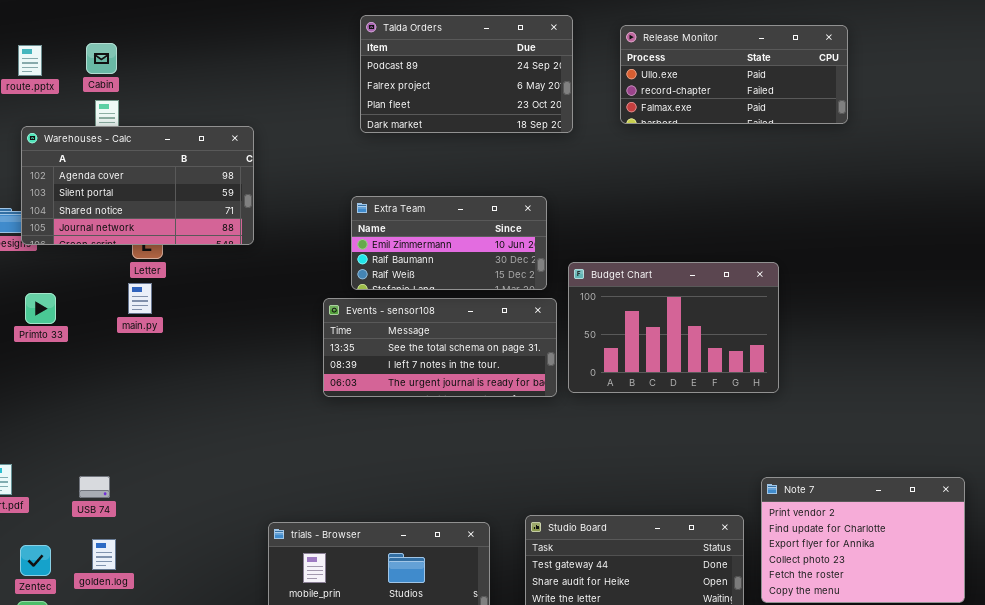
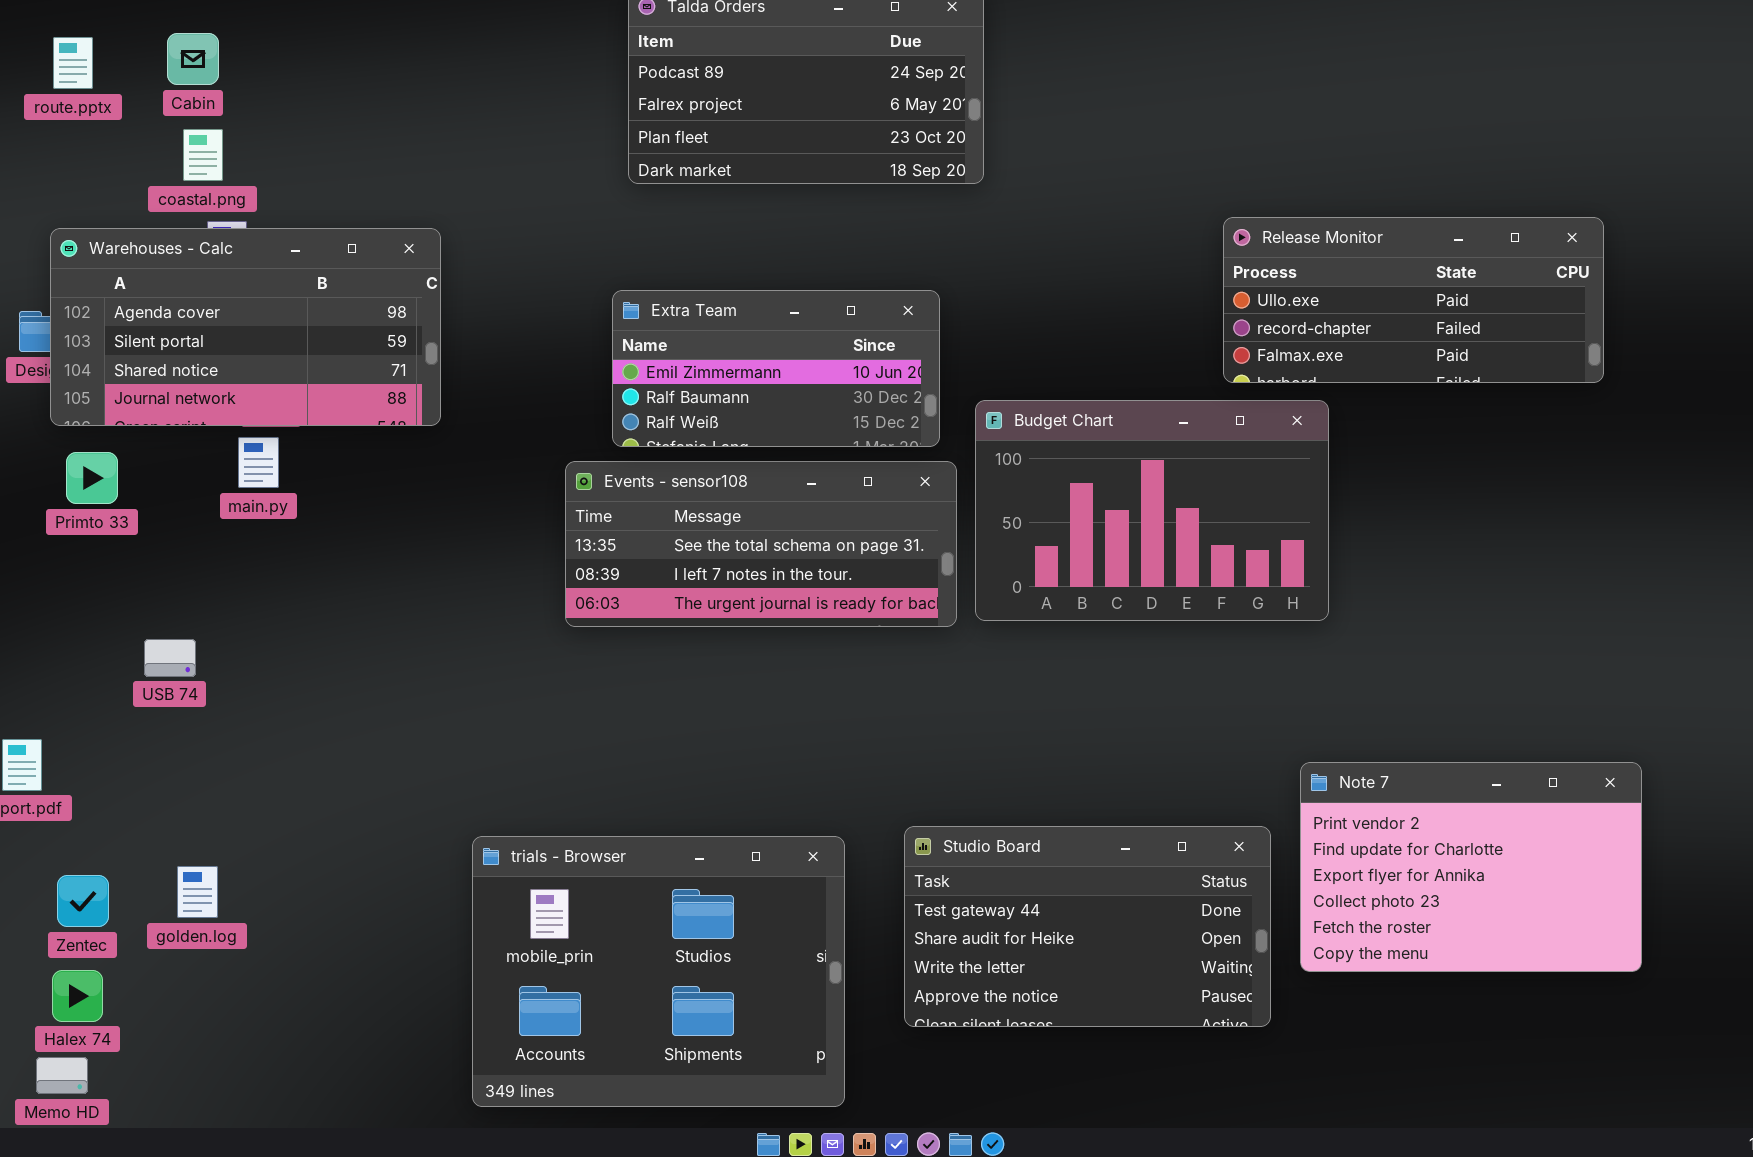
Release Monitor: [620,25,848,124] -> [1223,217,1604,383], moved
Warehouses - Calc: [21,126,254,245] -> [50,228,441,426], moved
USB 74: [79,476,110,498] -> [144,639,196,677], moved

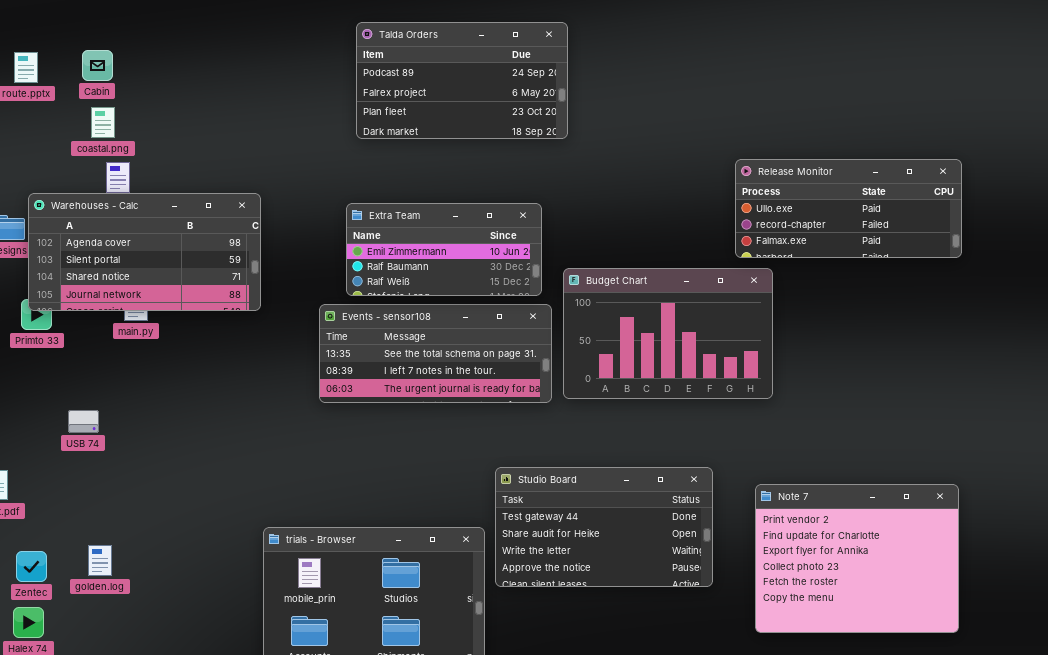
Release Monitor: [1223,217,1604,383] -> [735,159,962,258], moved
Warehouses - Calc: [50,228,441,426] -> [28,193,261,311], moved
Note 7: [1300,762,1642,972] -> [755,484,959,633], resized
Studio Board: [904,826,1271,1027] -> [495,467,713,587], moved

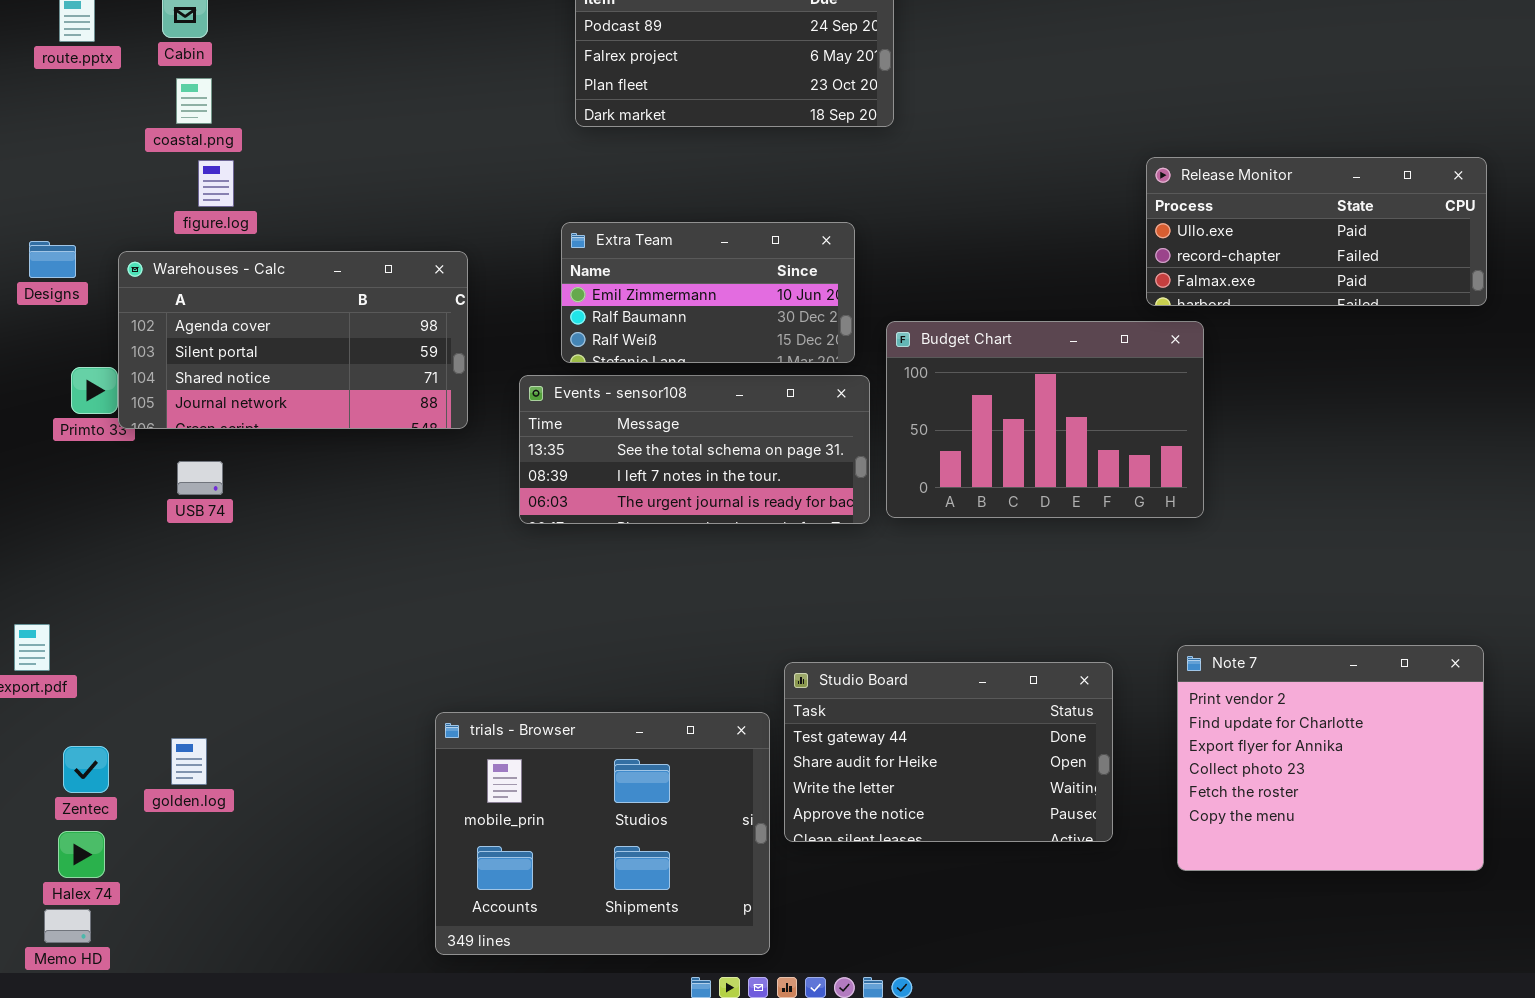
Warehouses - Calc: [28,193,261,311] -> [118,251,468,429], moved
USB 74: [68,410,99,433] -> [177,461,223,495], moved
Studio Board: [495,467,713,587] -> [784,662,1113,842], moved

